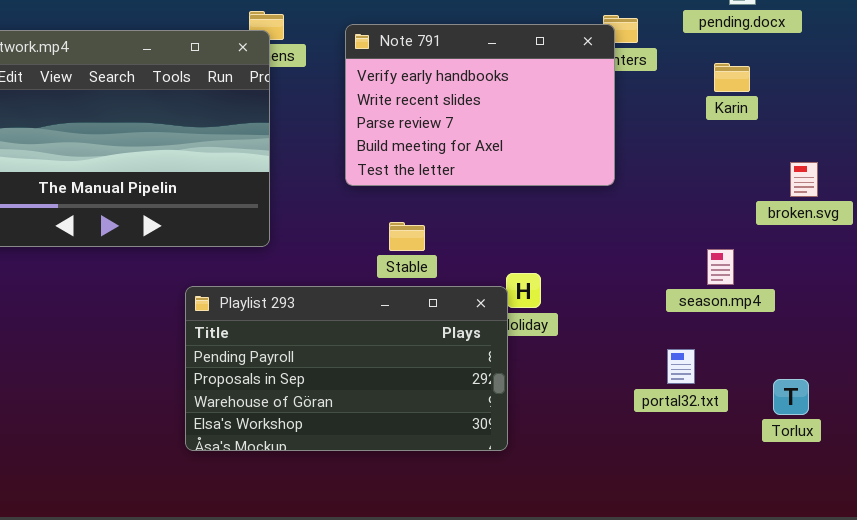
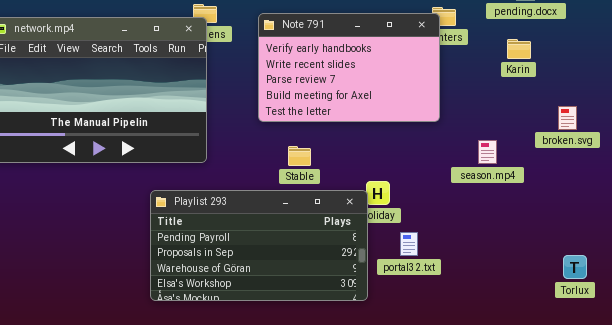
season.mp4: [707,249,734,285] -> [478,140,497,164], moved
portal32.txt: [667,349,695,384] -> [400,232,418,256], moved
Torlux: [773,379,809,415] -> [563,255,587,279], moved

